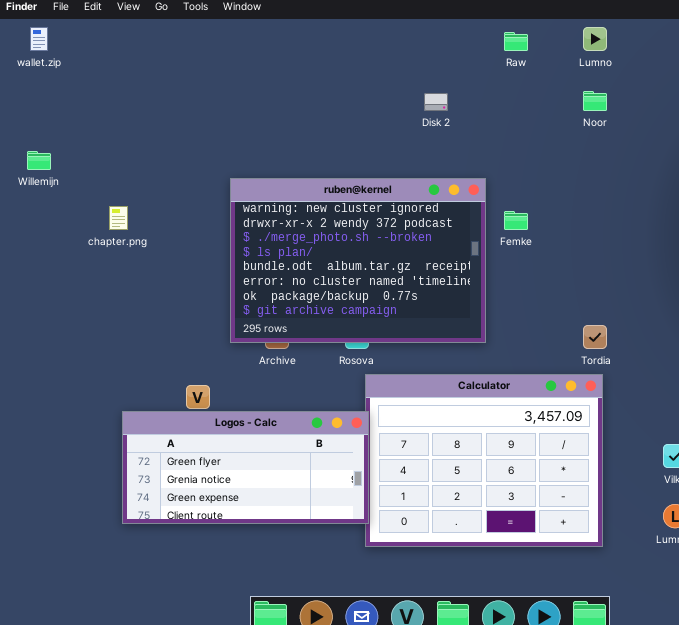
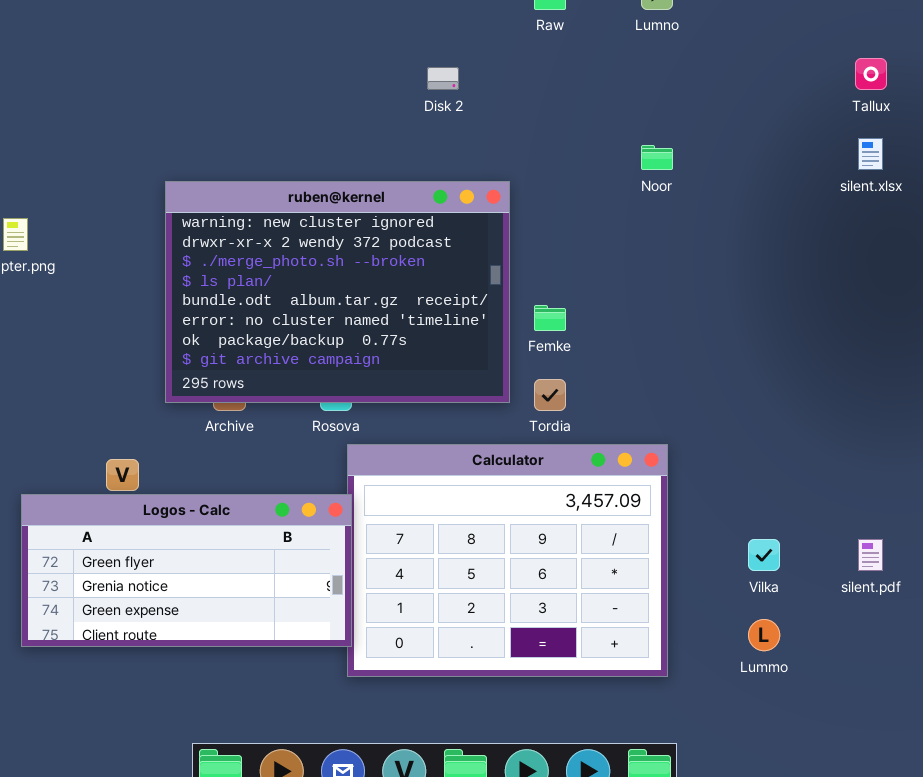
Noor: [583,91,607,111] -> [641,145,673,170], moved
Femke: [504,211,528,230] -> [534,305,566,331], moved
Tordia: [583,325,607,349] -> [534,379,566,411], moved

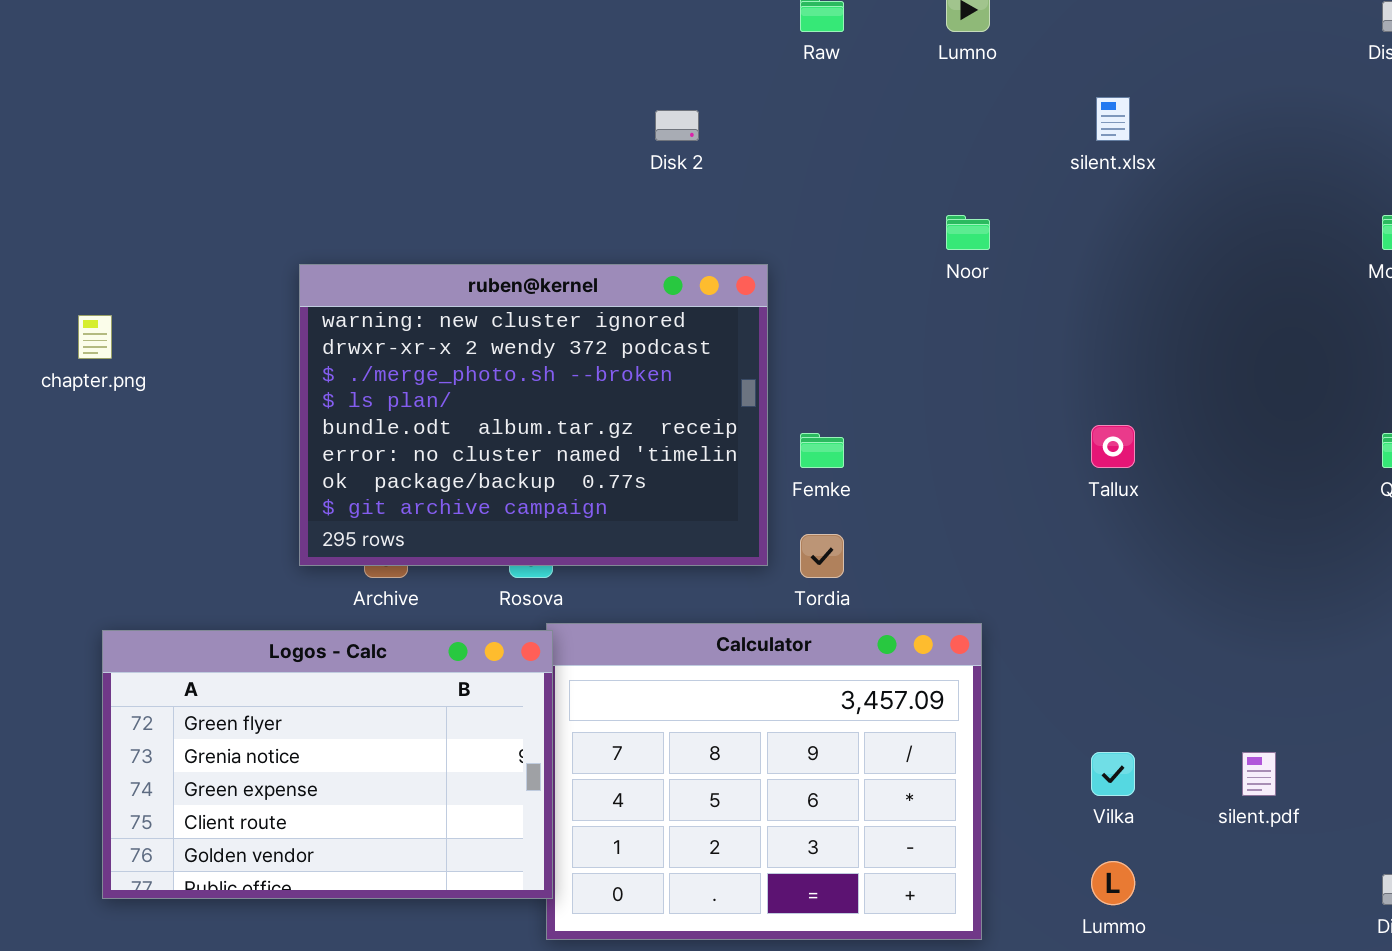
Tallux: [855,58,887,90] -> [1091,425,1135,468], moved
silent.xlsx: [858,138,883,170] -> [1096,97,1130,141], moved
Logos - Calc: [21,494,352,647] -> [102,630,553,899], resized

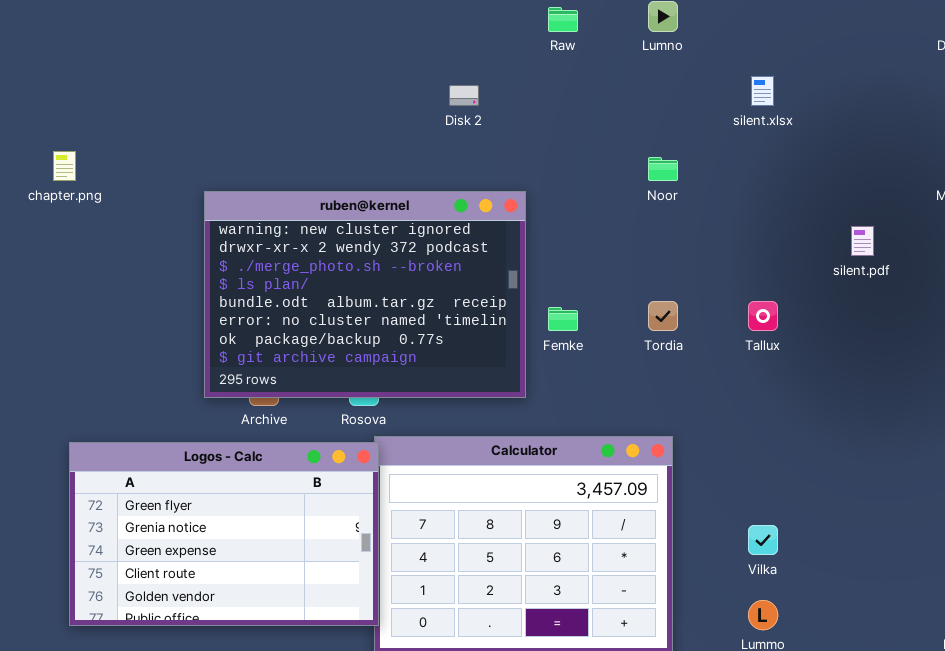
chapter.png: [78,315,112,359] -> [53,151,76,181], moved
Tordia: [800,534,844,578] -> [648,301,678,331], moved
silent.pdf: [1242,752,1276,796] -> [851,226,874,256], moved

